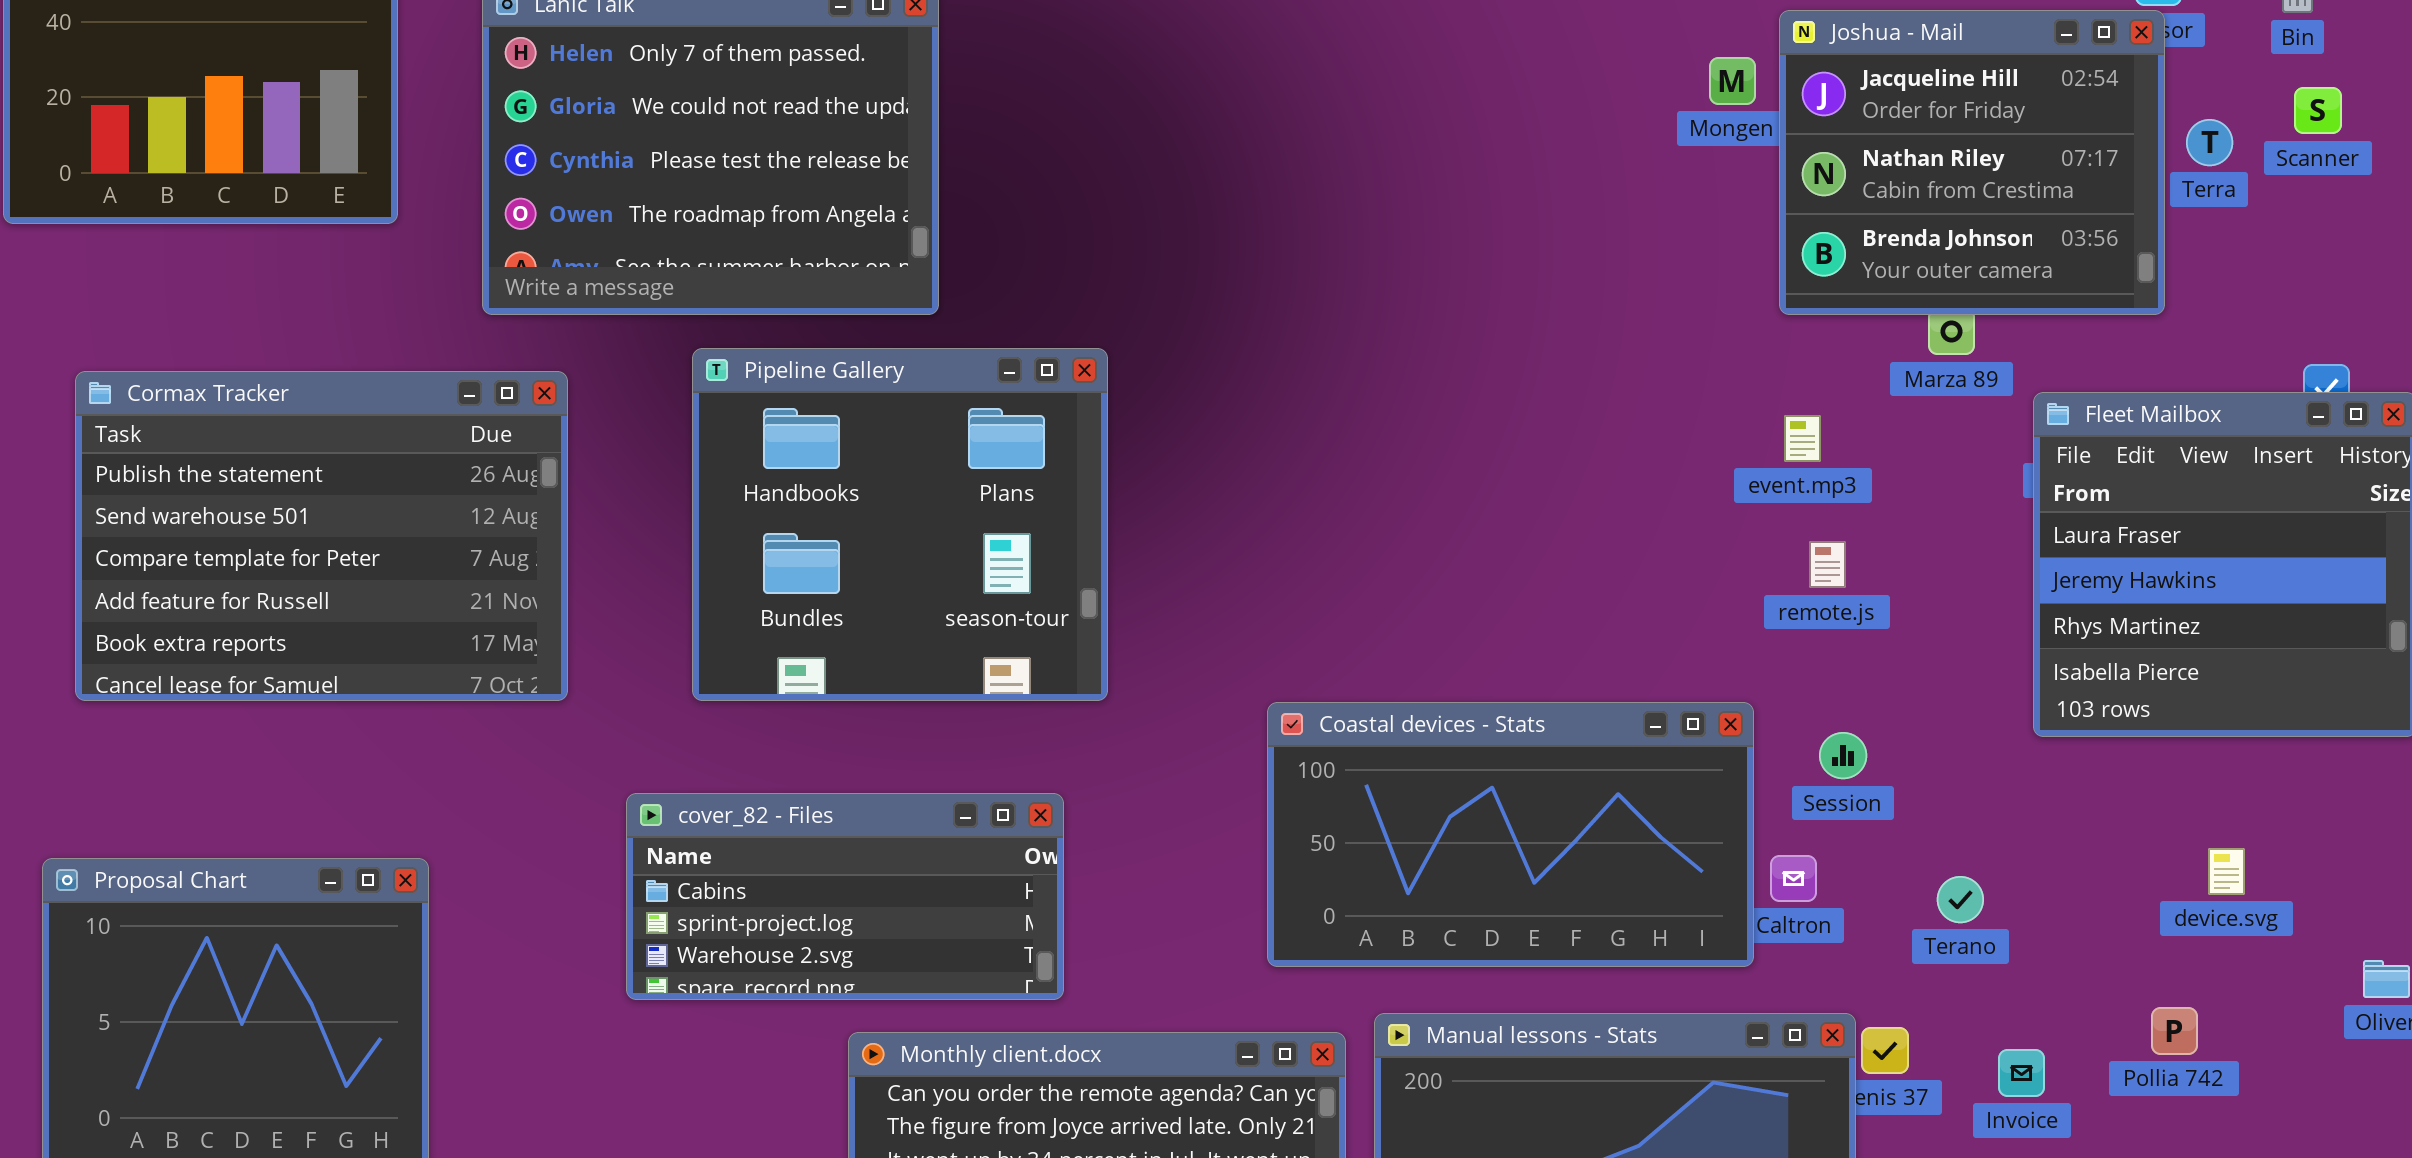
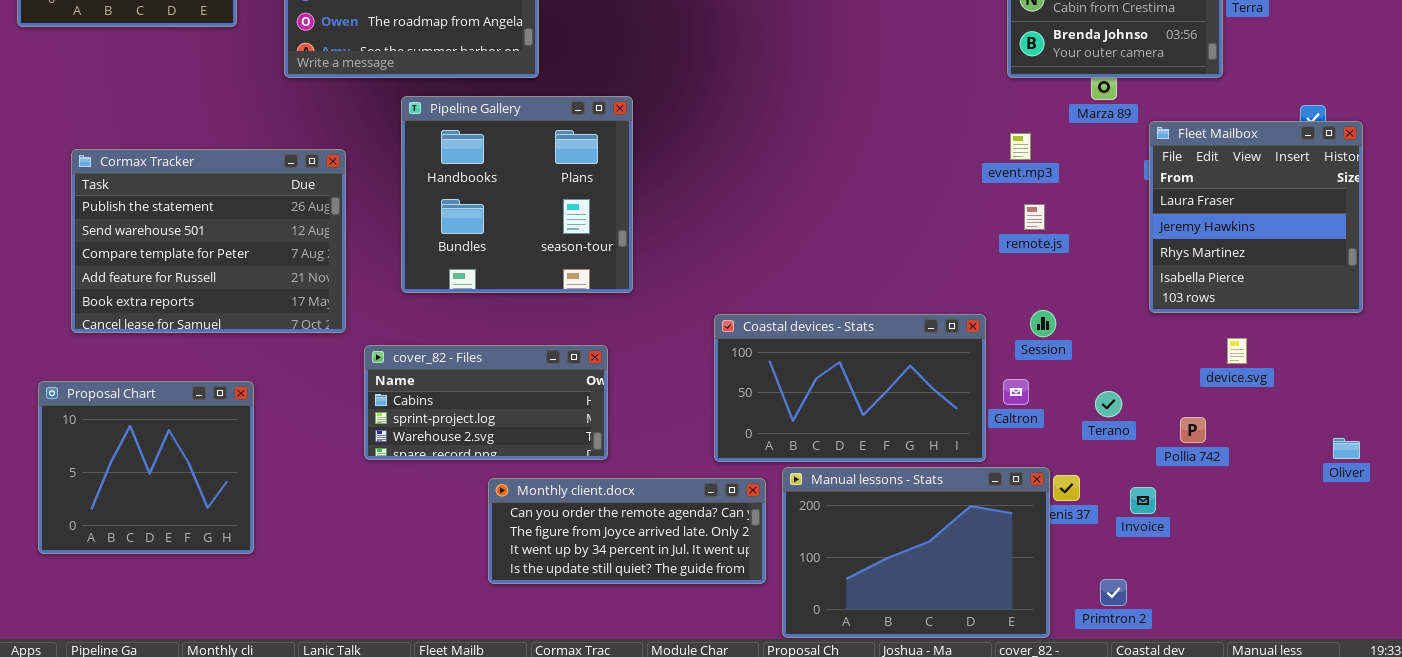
Cormax Tracker: [75,371,568,701] -> [71,149,346,333], moved
Coastal devices - Stats: [1267,702,1754,967] -> [714,314,986,462], moved
device.svg: [2208,848,2245,895] -> [1227,338,1247,364], moved
Pollia 742: [2151,1007,2198,1055] -> [1180,417,1206,443], moved

